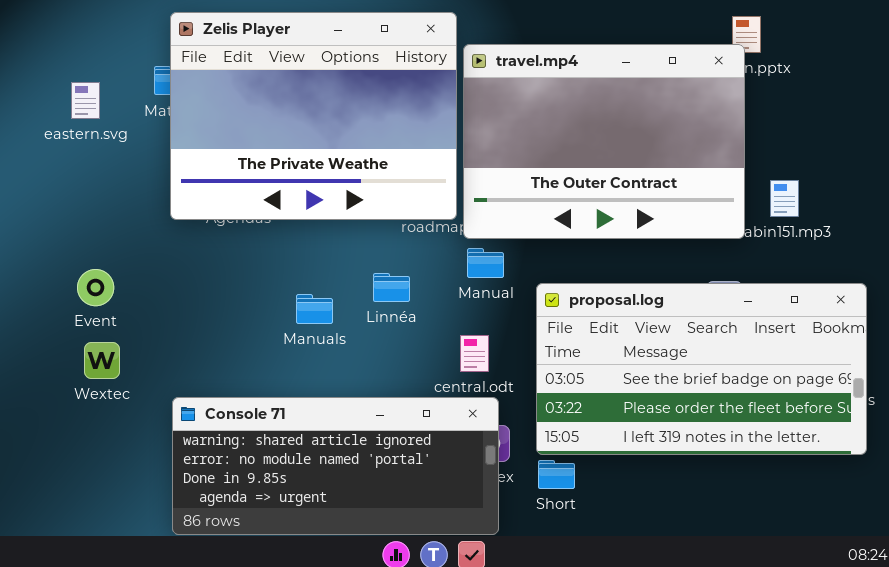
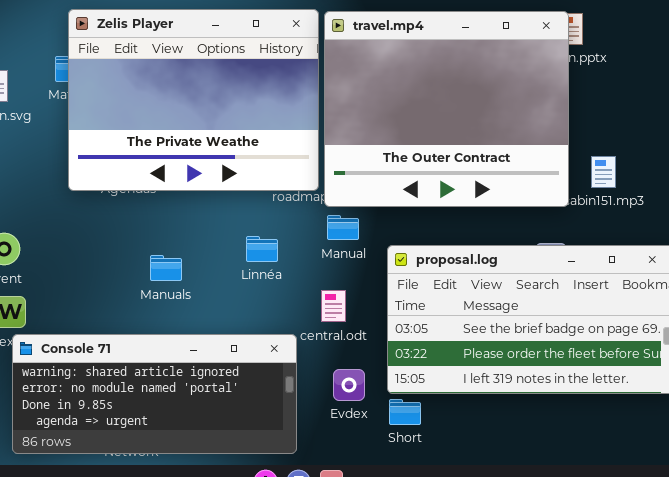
travel.mp4: [463,44,745,239] -> [324,11,569,207], resized
Manuals: [296,294,333,324] -> [150,255,182,281], moved
Console 71: [172,397,499,535] -> [12,334,297,454], moved

